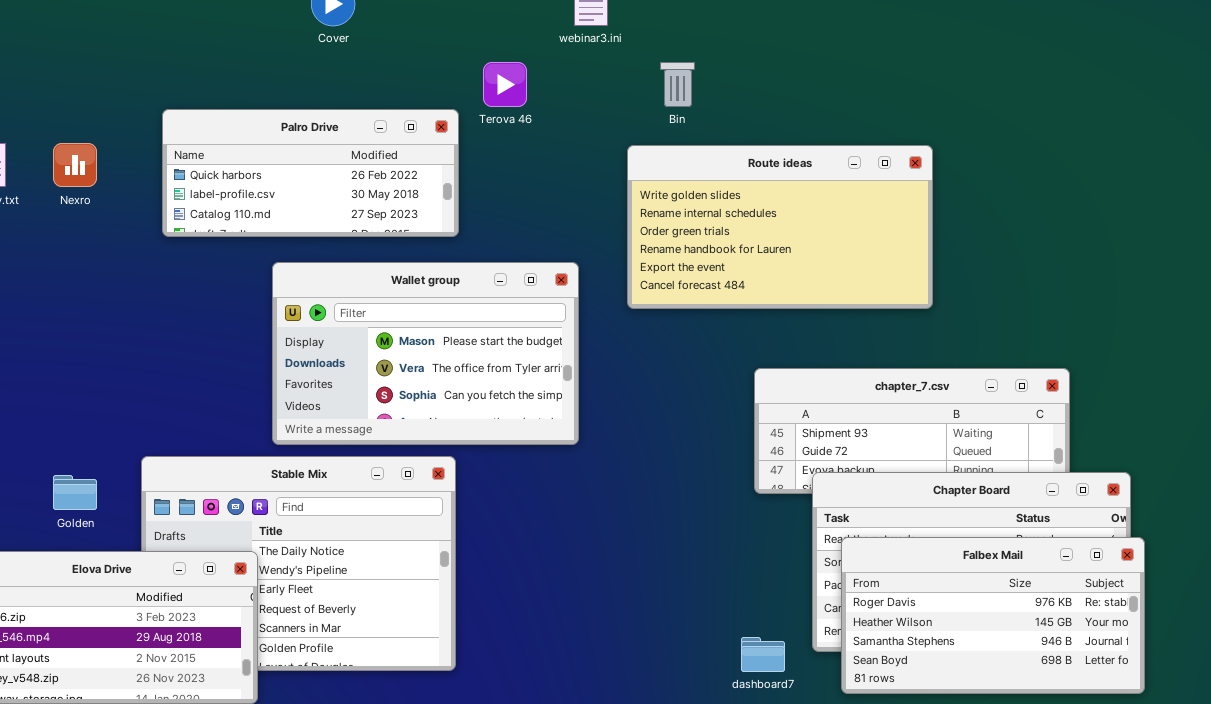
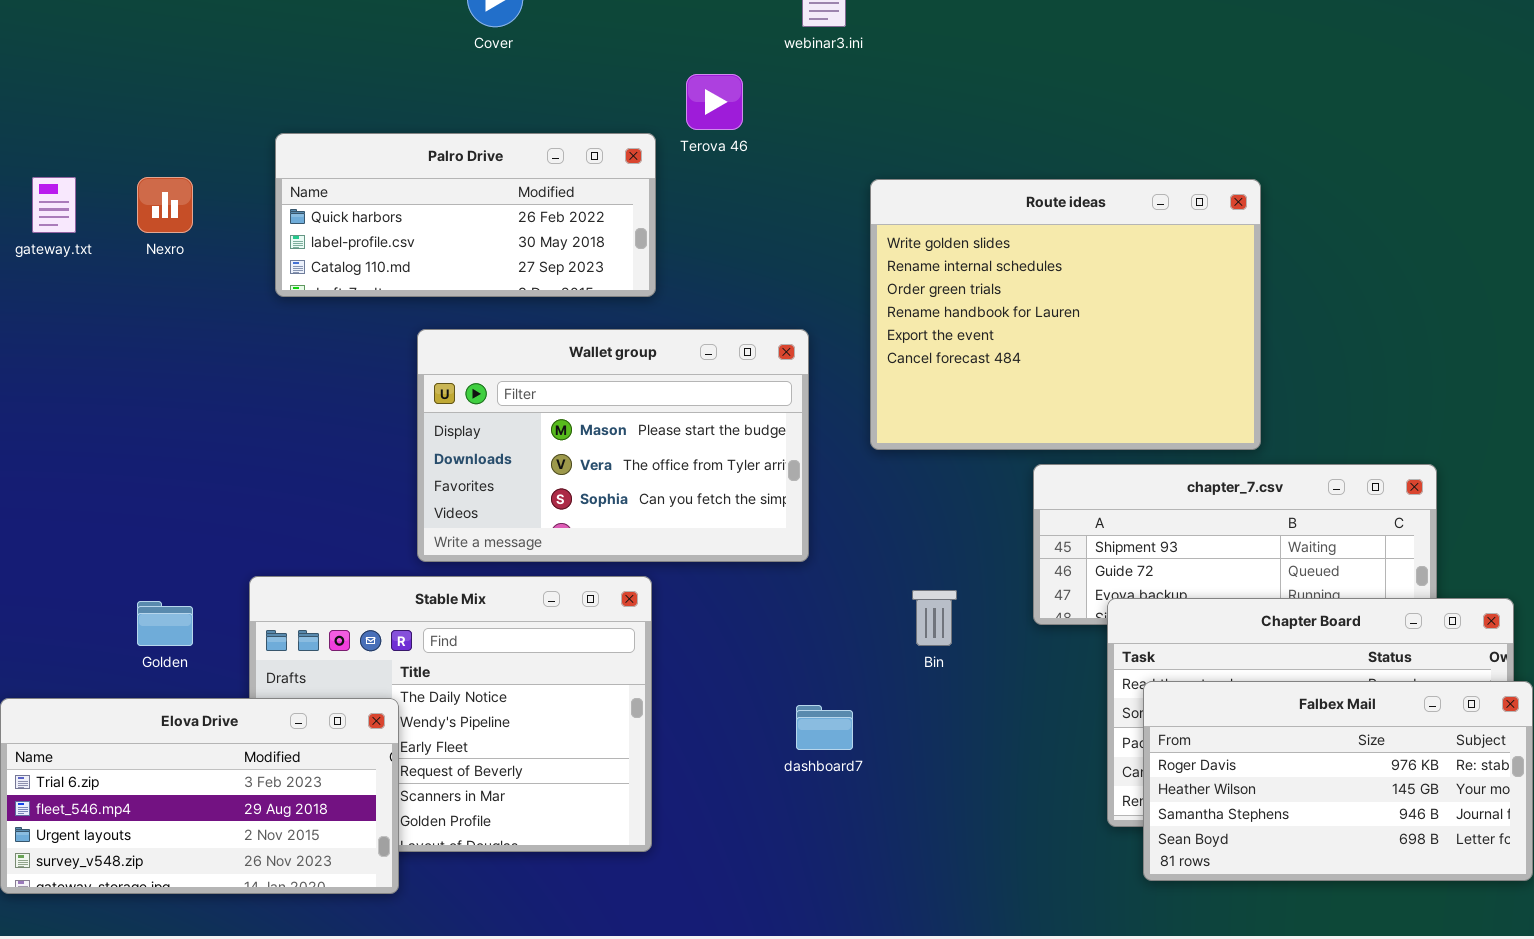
Bin: [660,62,695,107] -> [912,590,957,646], moved
Route ideas: [627,145,933,309] -> [870,179,1261,450], resized
dashboard7: [741,637,785,672] -> [796,705,853,750], moved

